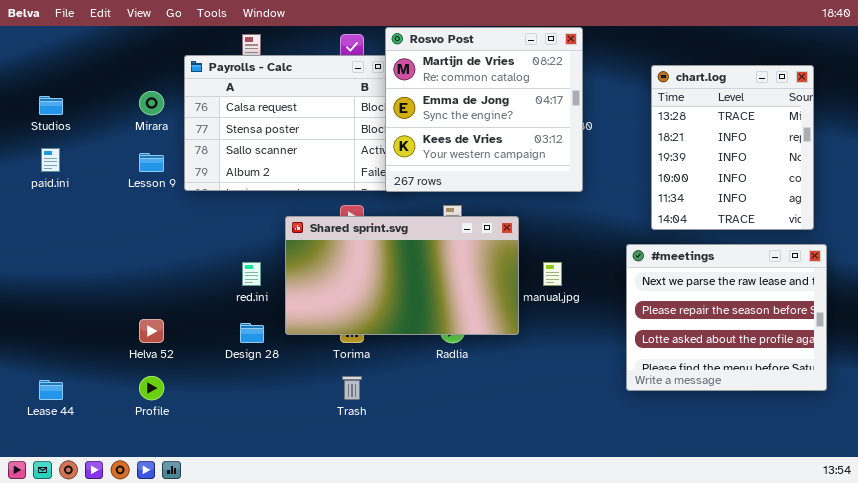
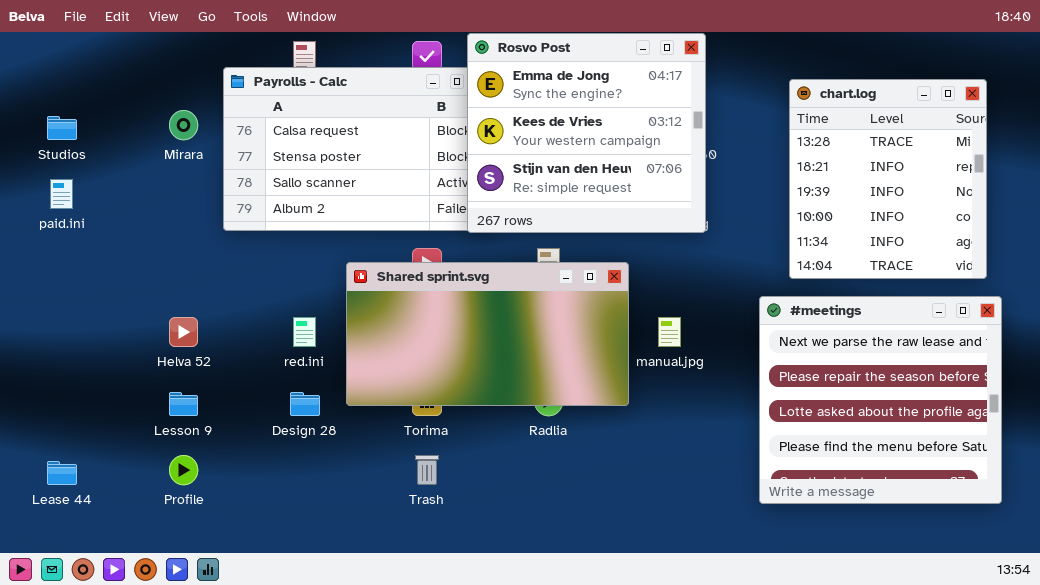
Rosvo Post: [385,27,583,192] -> [467,33,706,233], scrolled down 1 row
Lesson 9: [139,153,164,172] -> [169,392,198,416], moved
#meetings: [626,244,827,391] -> [759,296,1002,504], resized
Helva 52: [139,319,164,343] -> [169,317,198,347], moved

